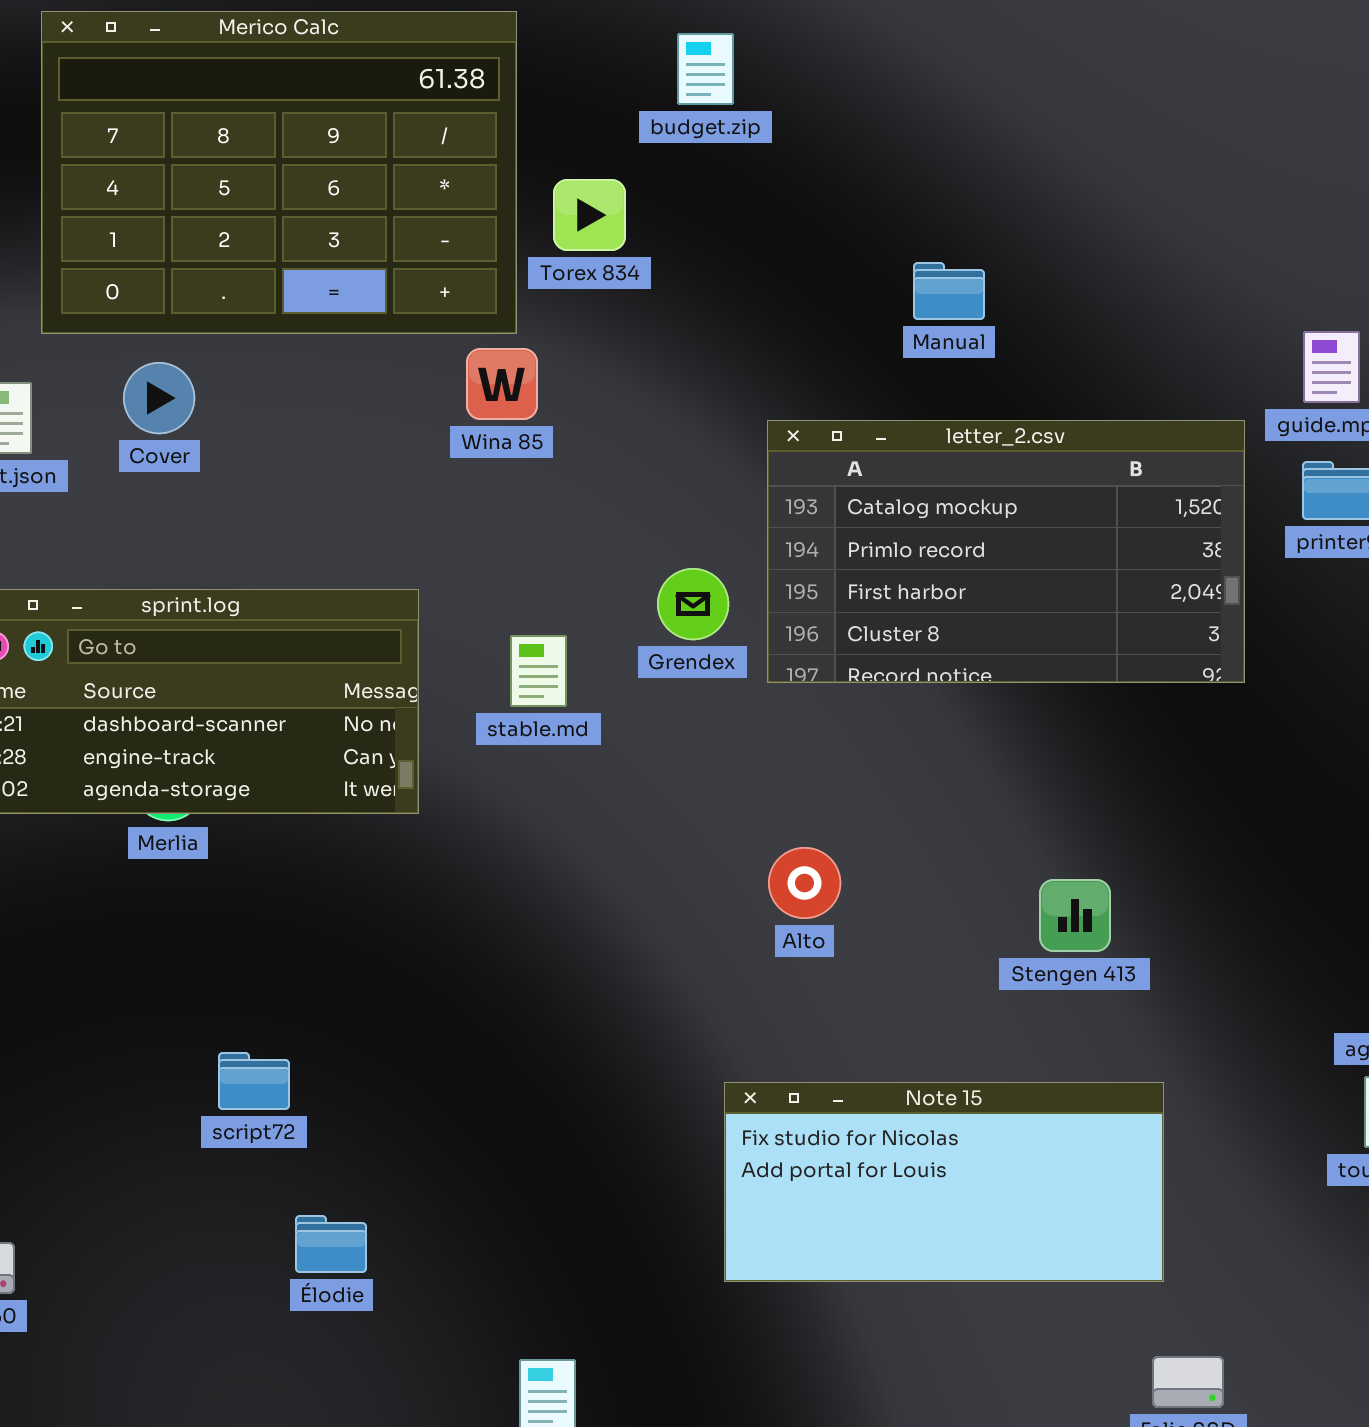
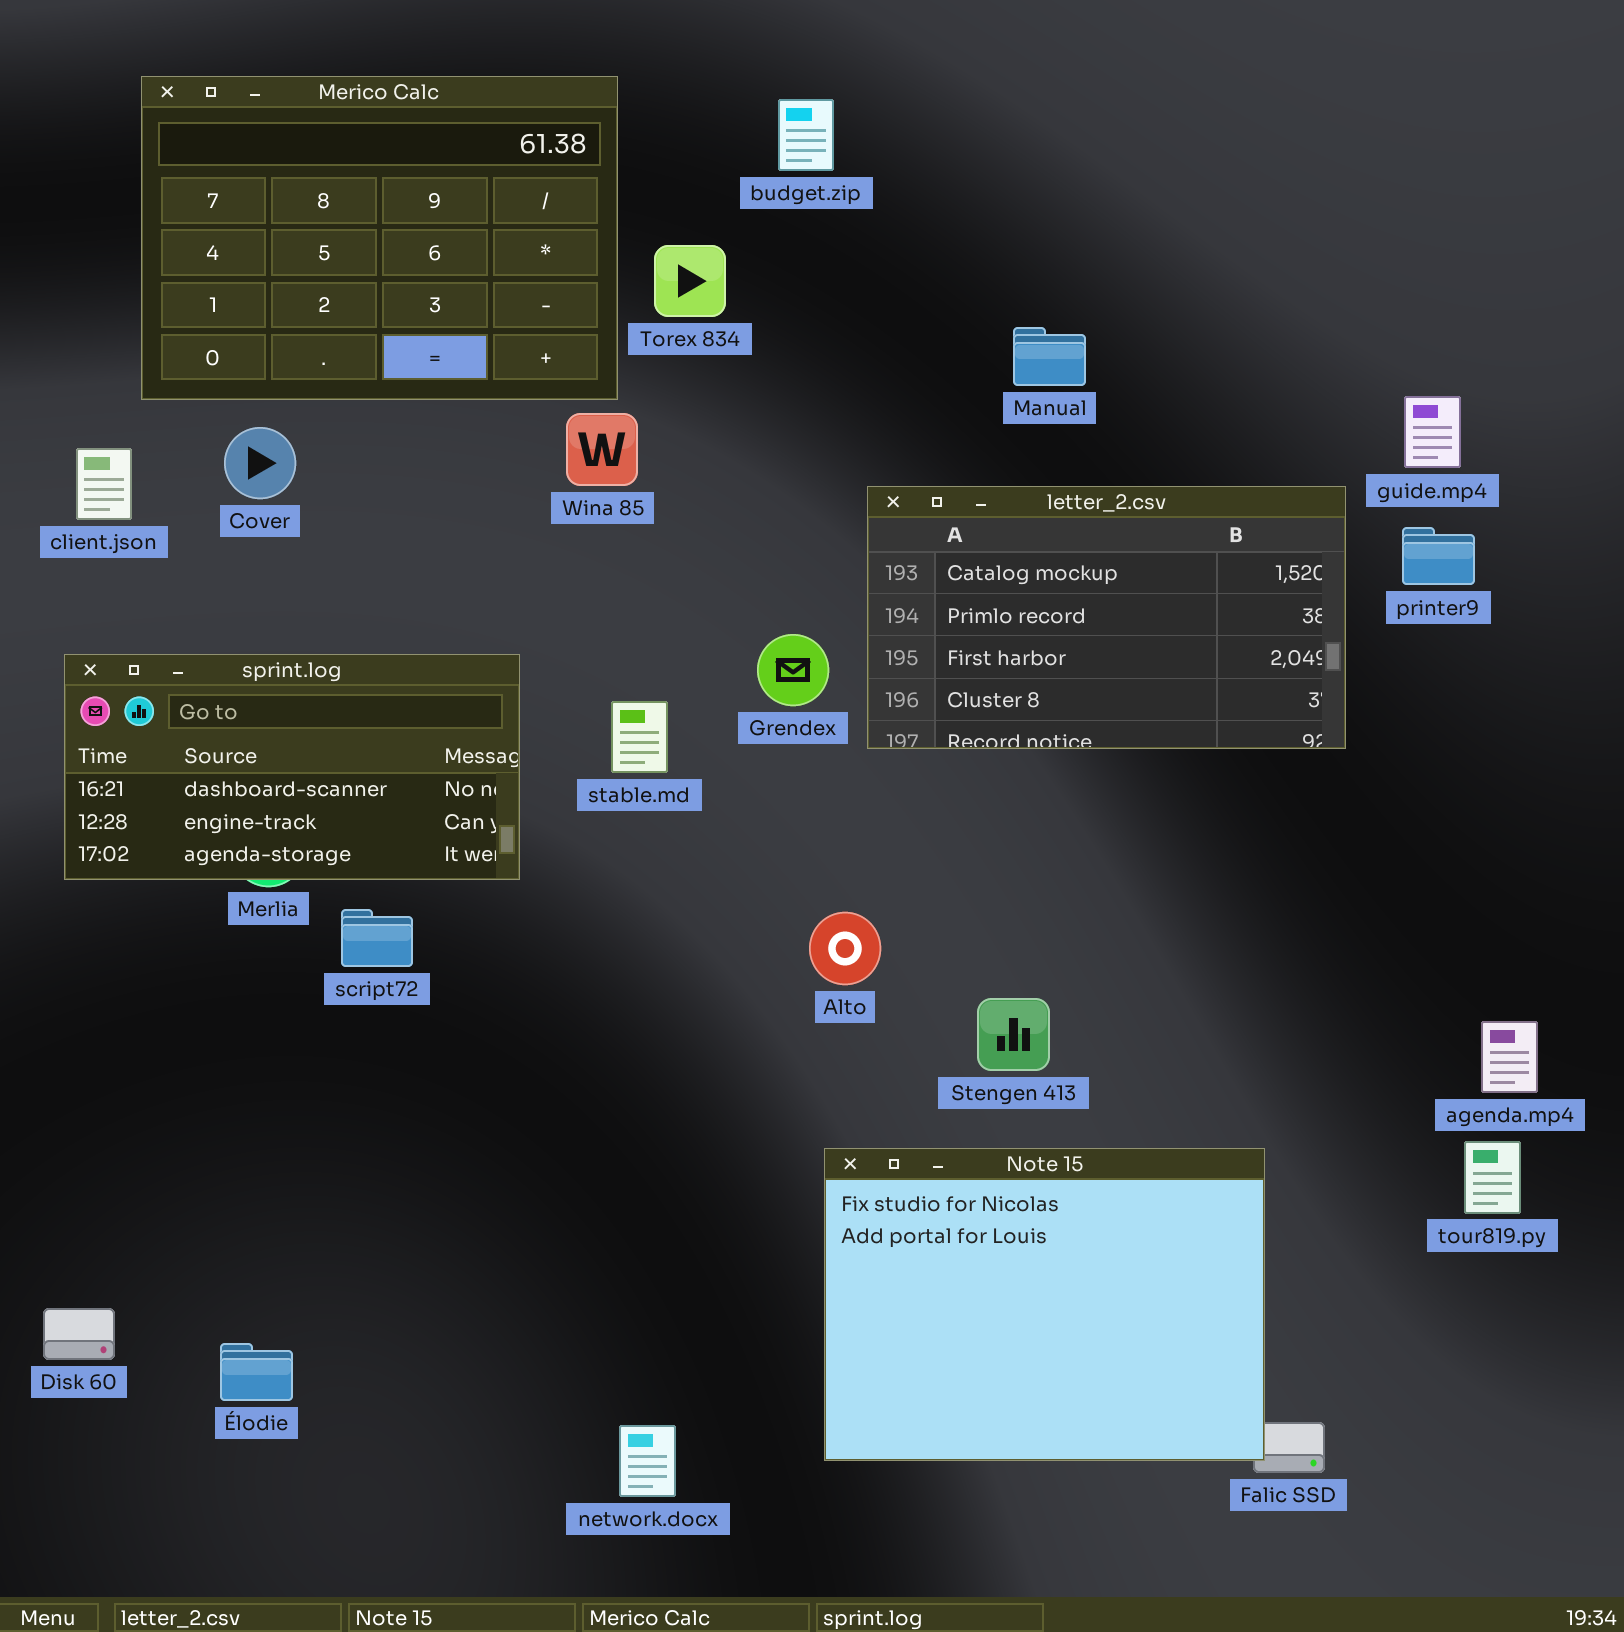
Alto: [768,847,841,919] -> [809,912,881,985], moved
Stengen 413: [1039,879,1111,952] -> [977,998,1050,1071], moved
script72: [218,1052,290,1110] -> [341,909,413,967], moved
Note 15: [724,1082,1164,1282] -> [824,1148,1265,1461], resized
Élodie: [295,1215,367,1273] -> [220,1343,293,1401], moved

